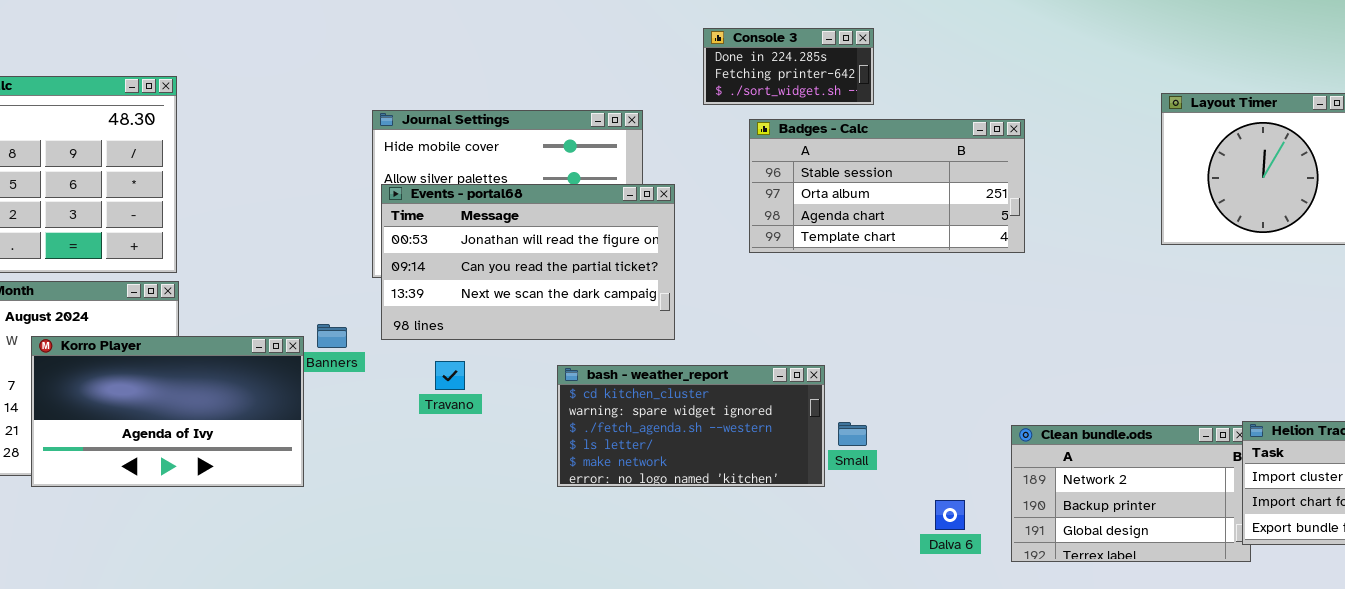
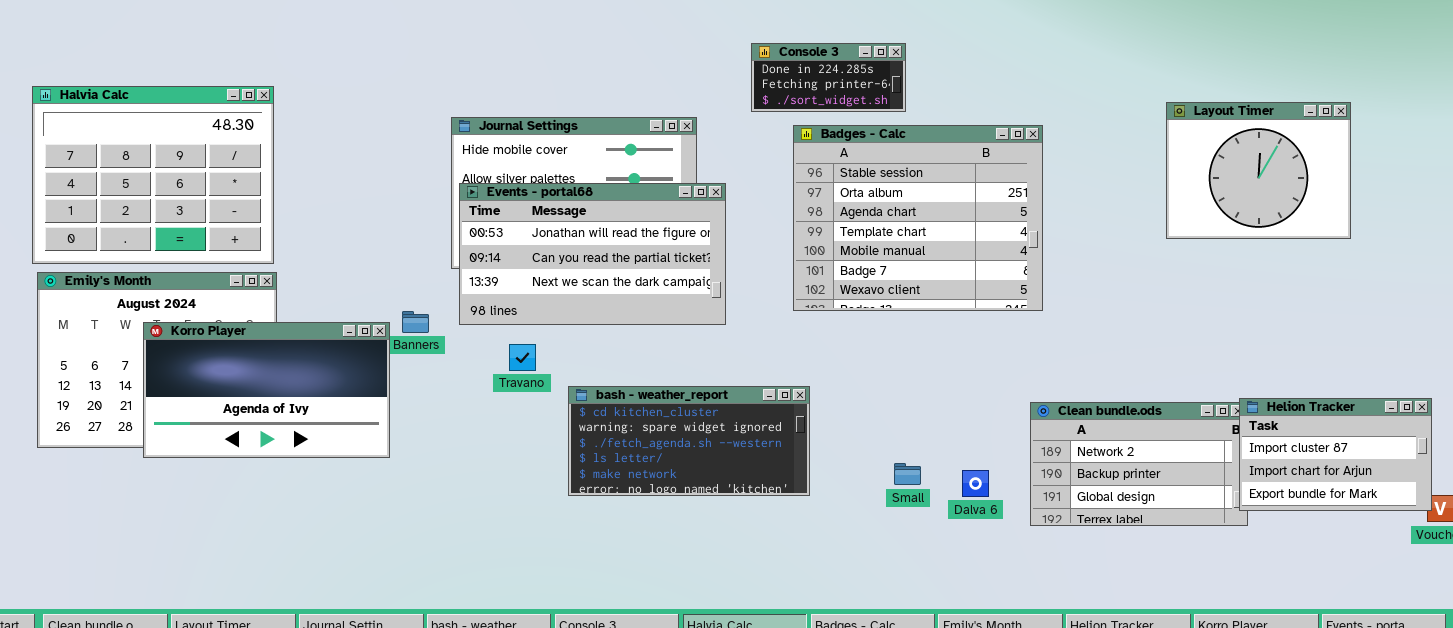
Badges - Calc: [749,119,1025,253] -> [793,125,1043,311], resized
bash - weather_report: [557,365,825,487] -> [568,386,810,496], moved
Small: [838,422,867,446] -> [894,463,921,485], moved

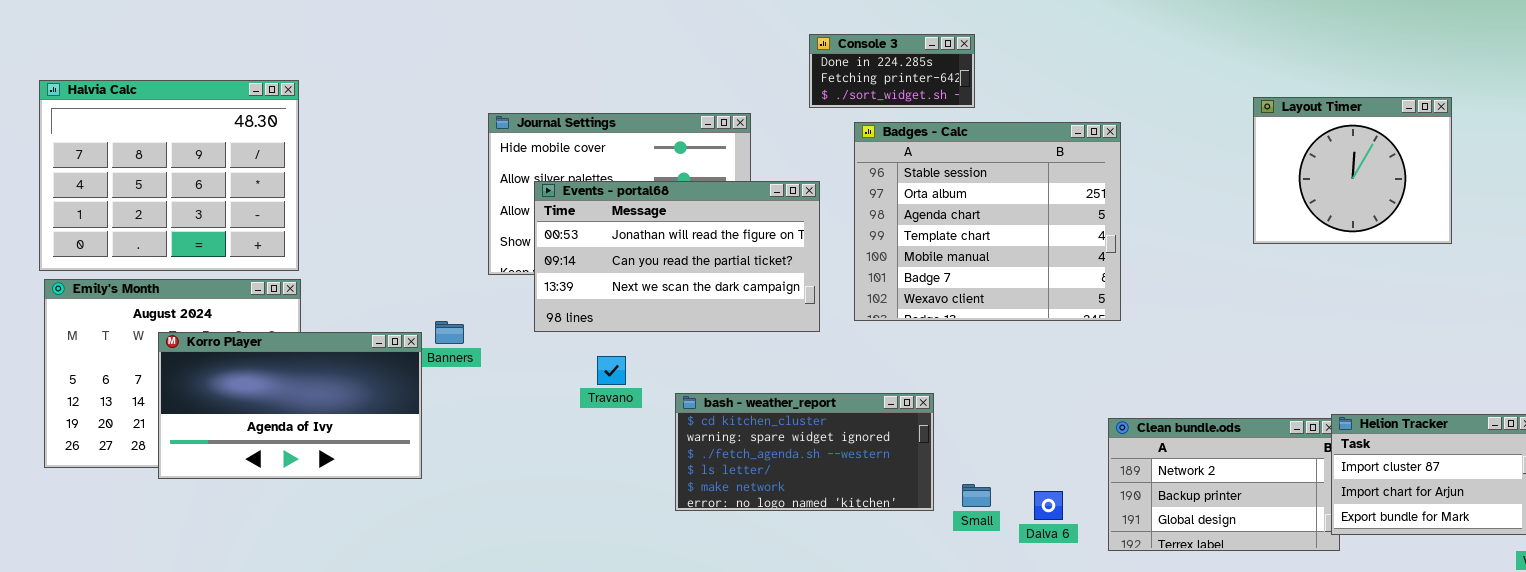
Events - portal68: [459,183,726,325] -> [534,181,820,332], moved
Travano: [509,344,536,371] -> [597,356,626,385], moved
bash - weather_report: [568,386,810,496] -> [675,393,934,511], moved

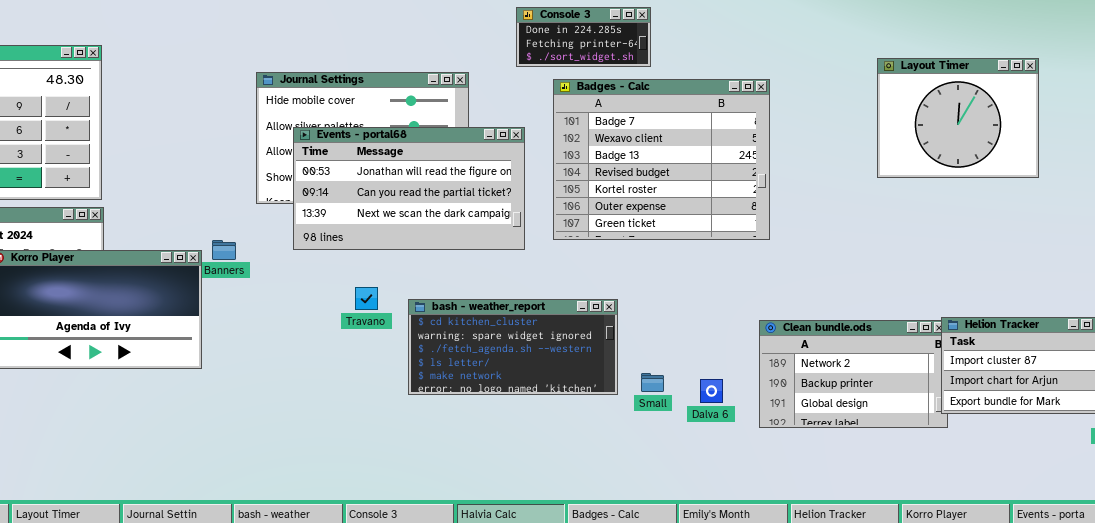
Badges - Calc: [854,122,1121,321] -> [553,79,770,240], scrolled down 5 rows
Travano: [597,356,626,385] -> [355,287,378,310], moved

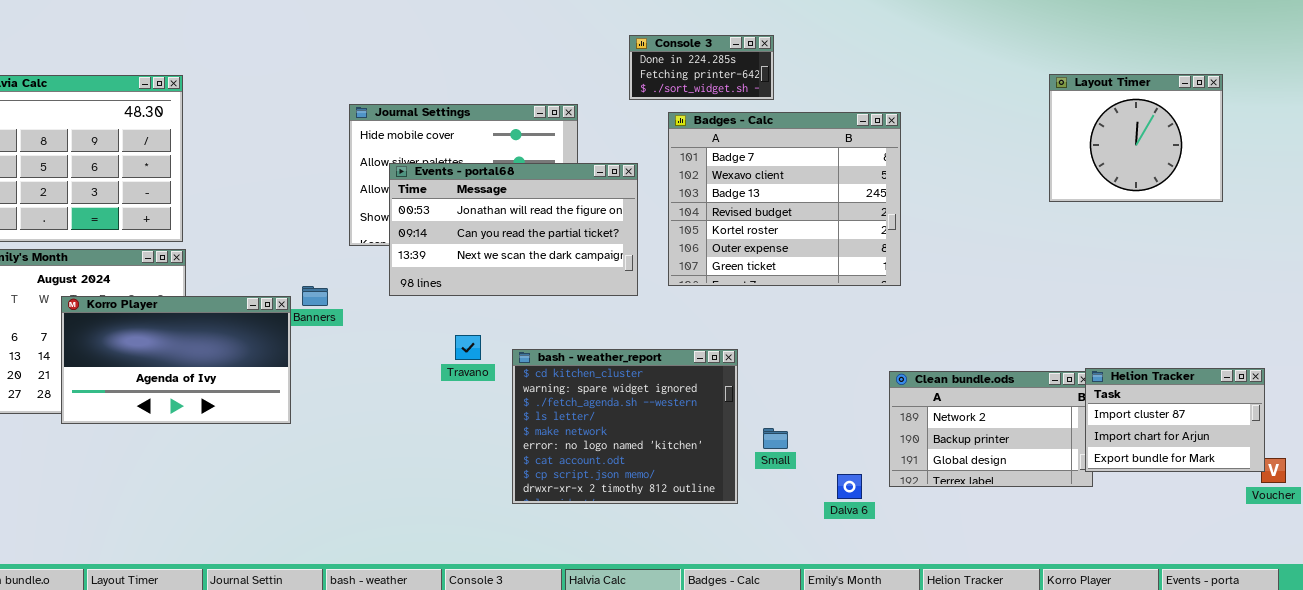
Layout Timer: [877,58,1039,178] -> [1049,74,1223,202], moved
bash - weather_report: [408,299,618,395] -> [512,349,738,504], resized
Dalva 6: [700,379,723,403] -> [837,474,862,499], moved

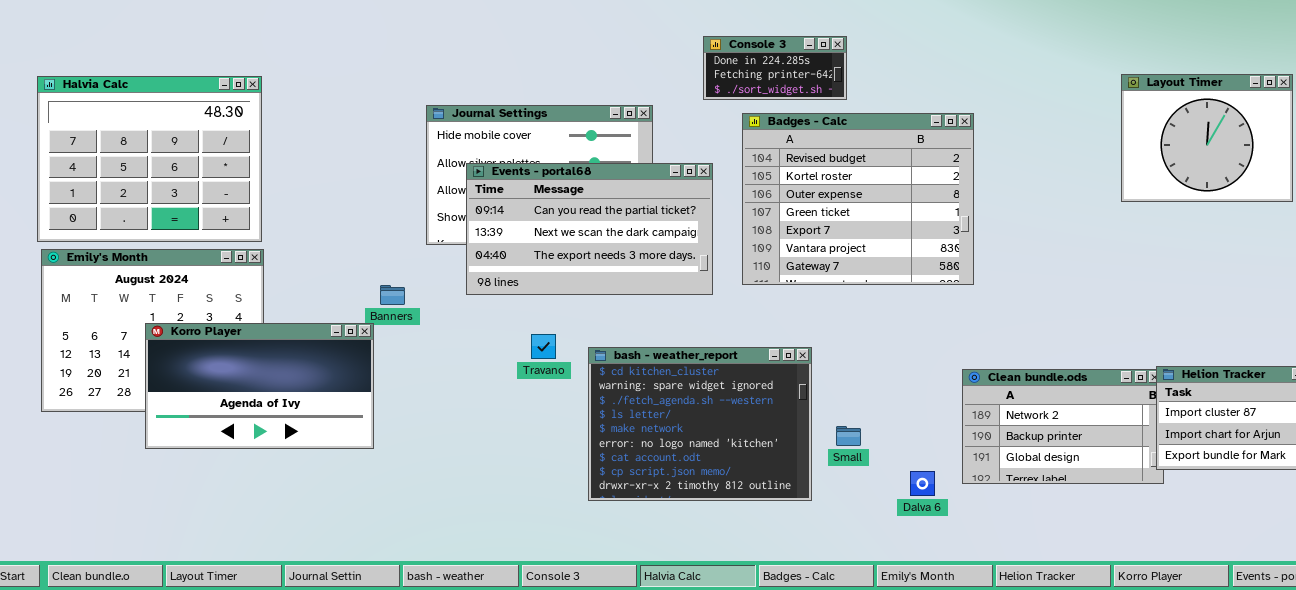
Badges - Calc: [668,112,901,286] -> [742,113,974,285], scrolled down 3 rows
Events - portal68: [389,163,638,296] -> [466,163,713,295], scrolled down 1 row
Korro Player: [61,296,291,424] -> [145,323,374,449], moved

